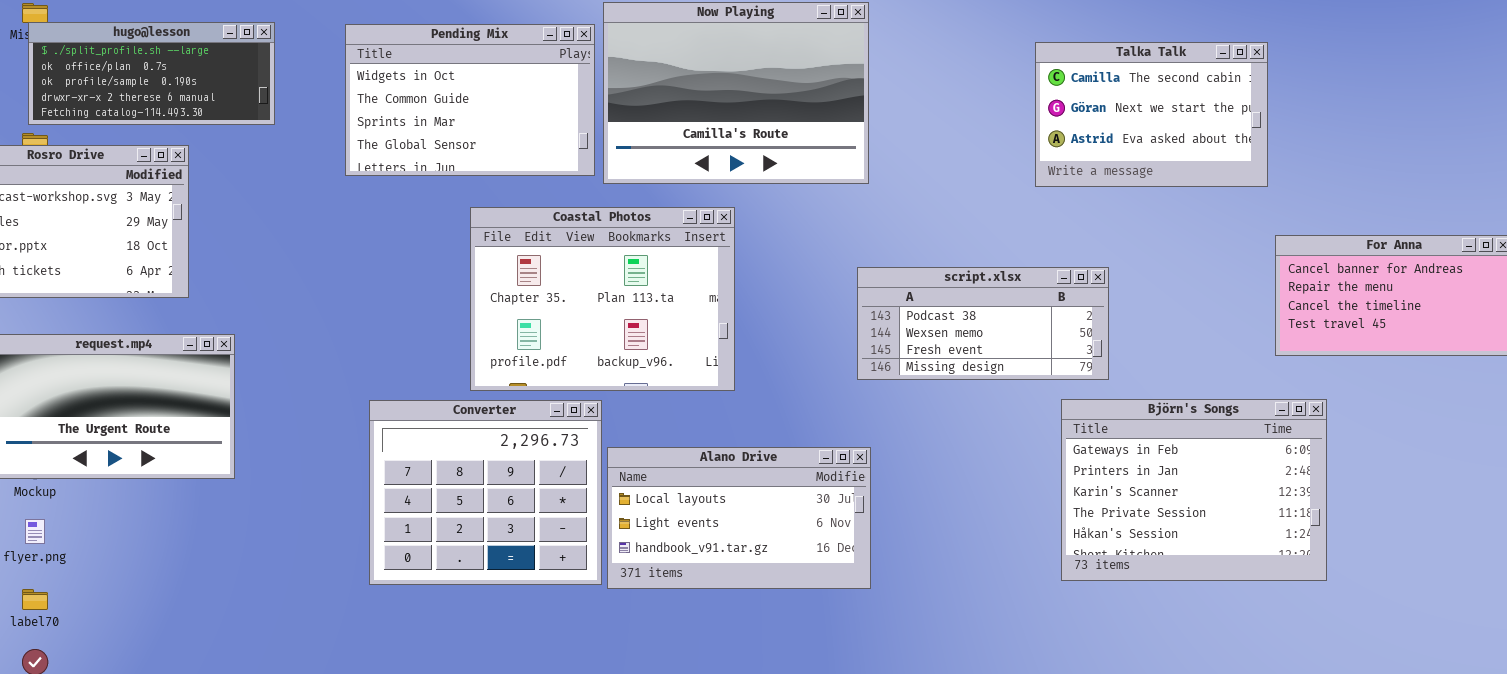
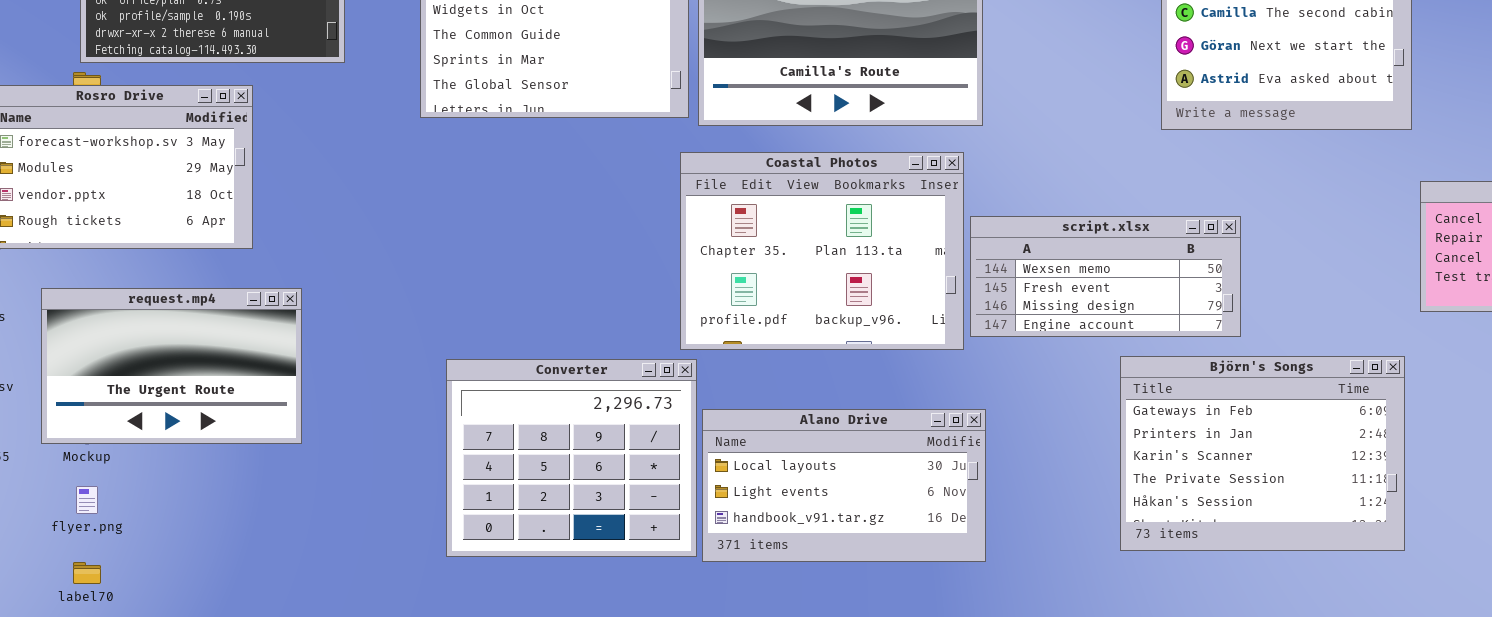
Coastal Photos: [470,207,735,391] -> [680,152,964,350], moved
script.xlsx: [857,267,1109,380] -> [970,216,1241,337], scrolled down 1 row
Björn's Songs: [1061,399,1327,581] -> [1120,356,1405,551], moved

